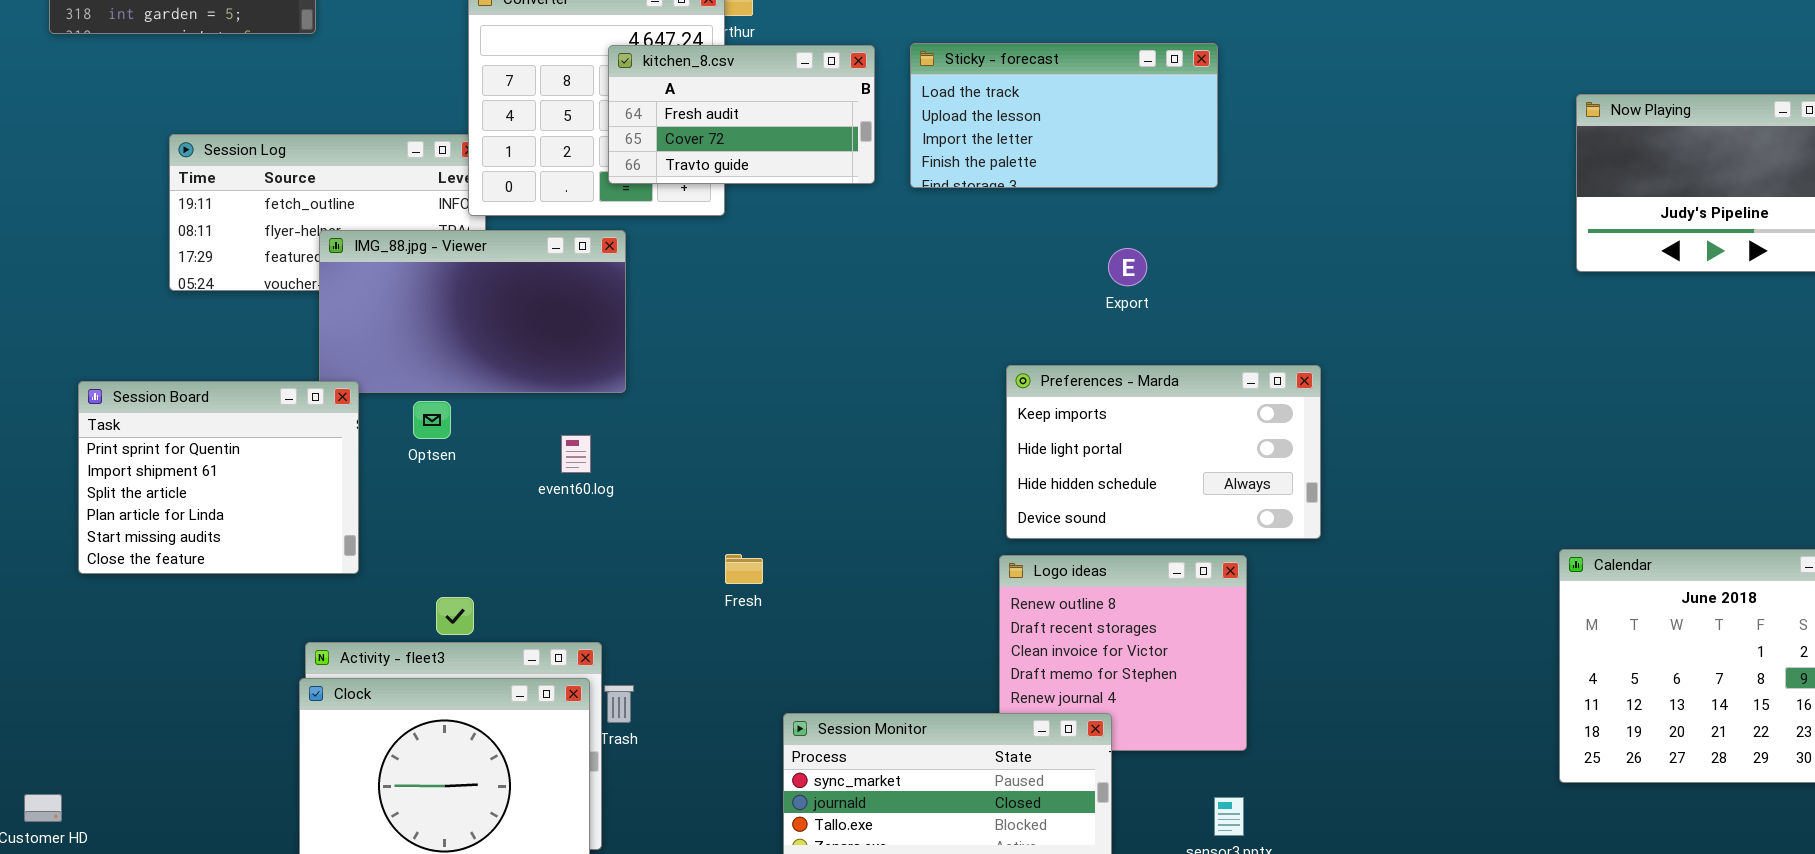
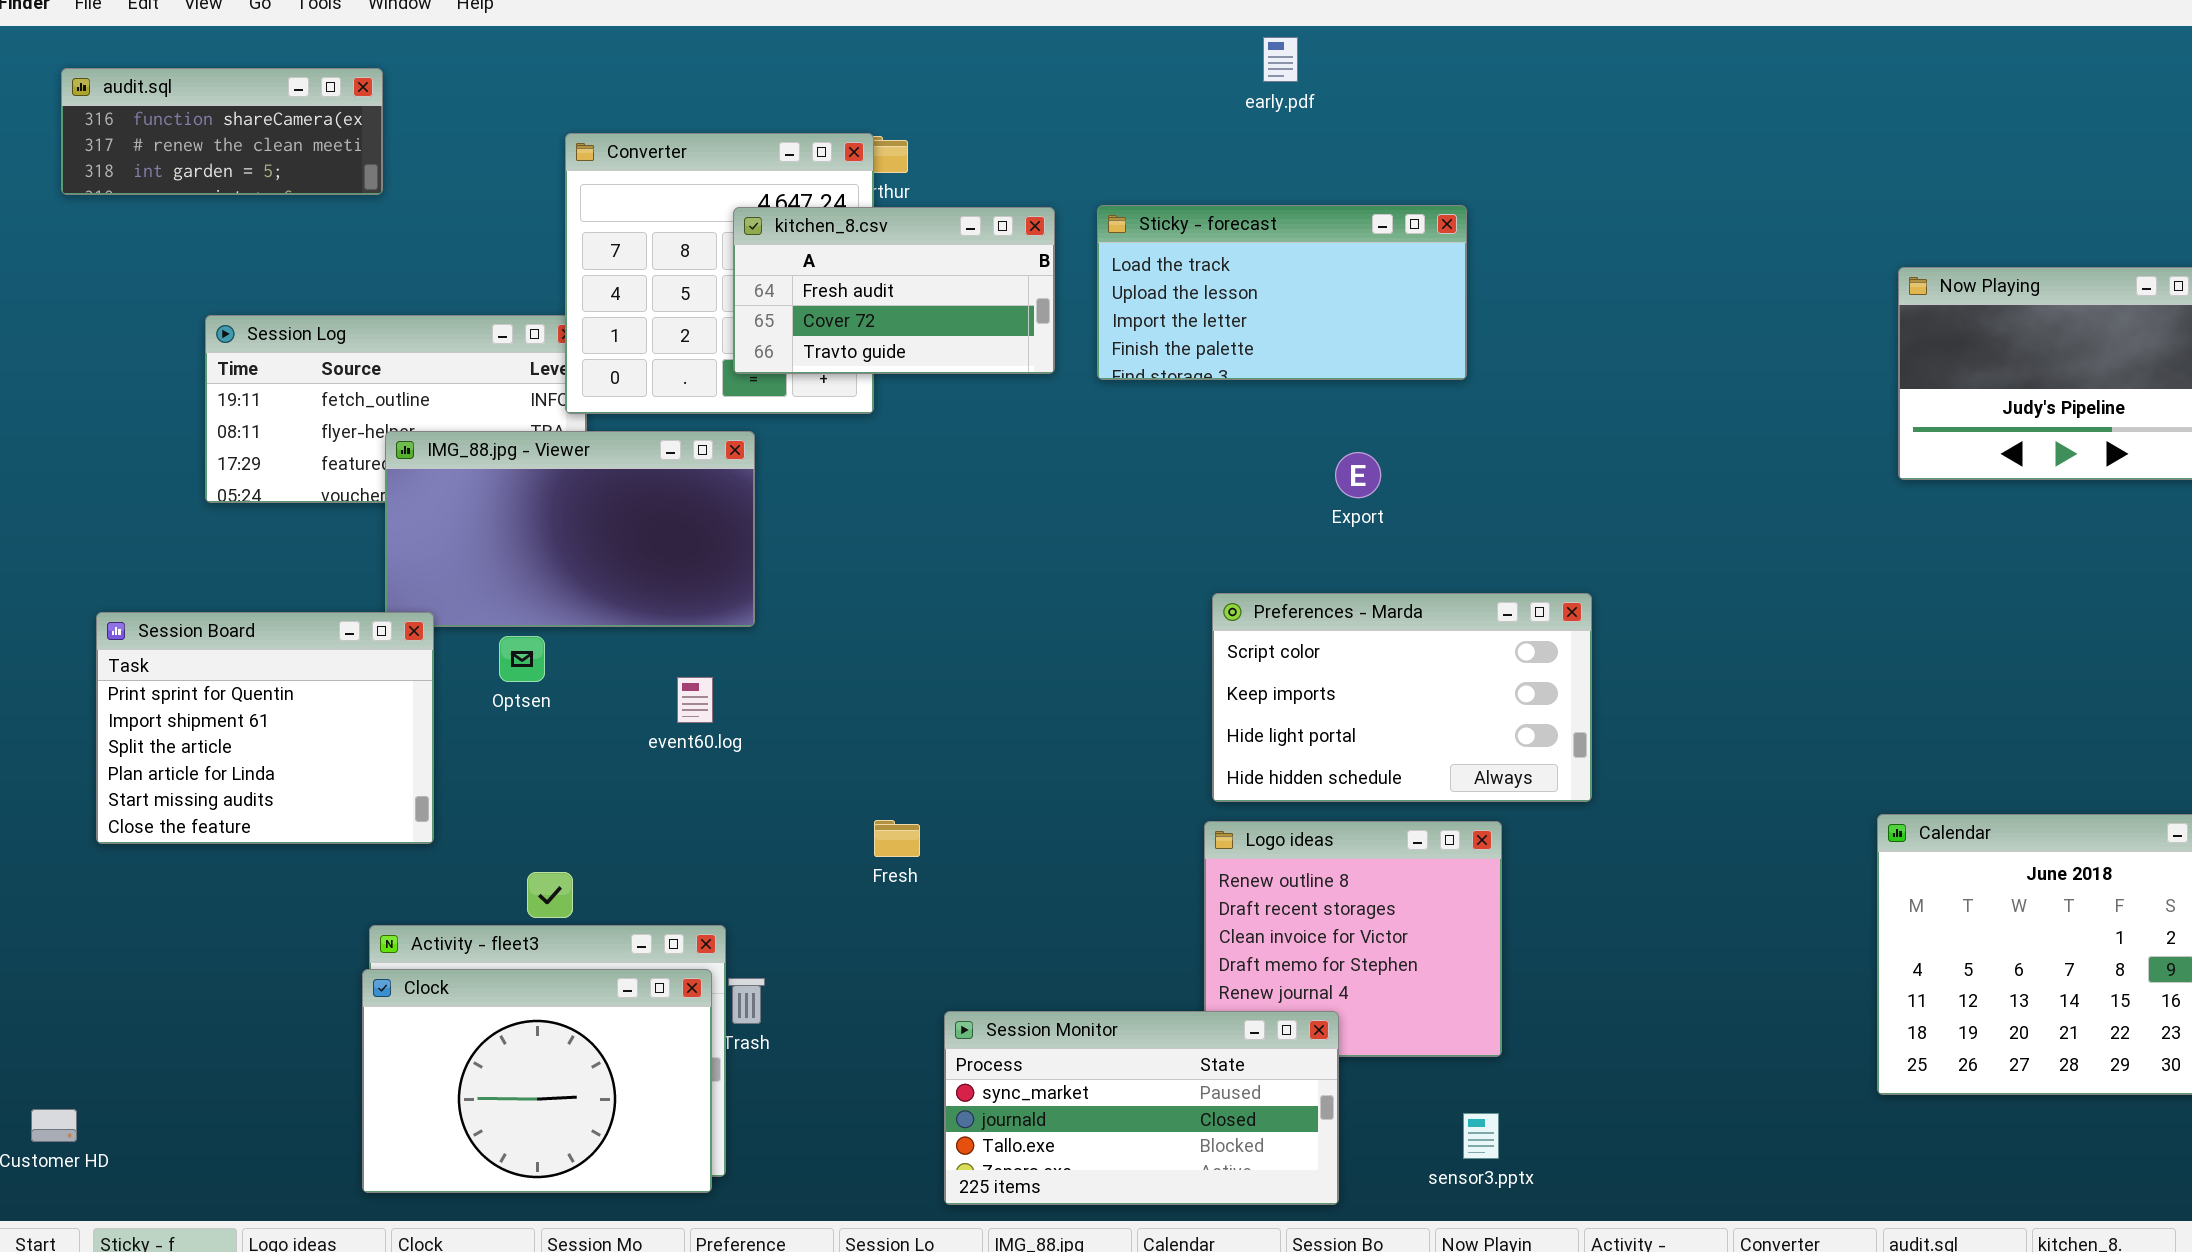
Preferences - Marda: [1006,365,1321,539] -> [1212,593,1592,802], scrolled up 1 row

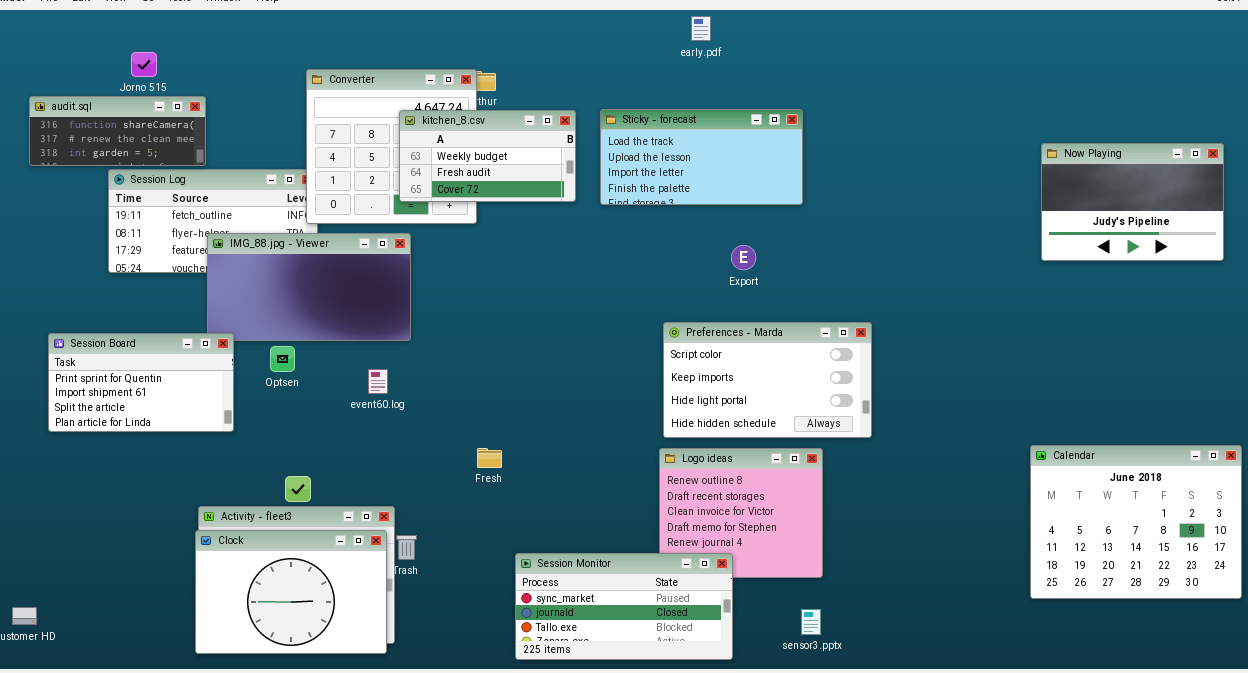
audit.sql: [61,68,383,195] -> [29,96,206,166], moved
kitchen_8.csv: [733,207,1055,374] -> [399,110,576,202], scrolled up 1 row
Session Board: [96,612,434,844] -> [48,333,234,432], resized

